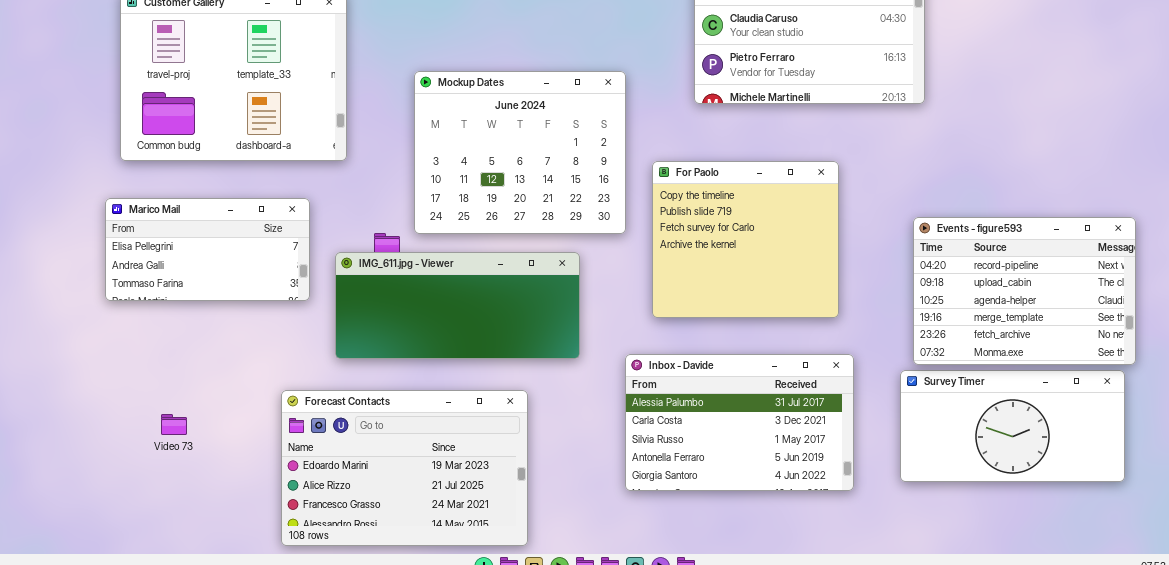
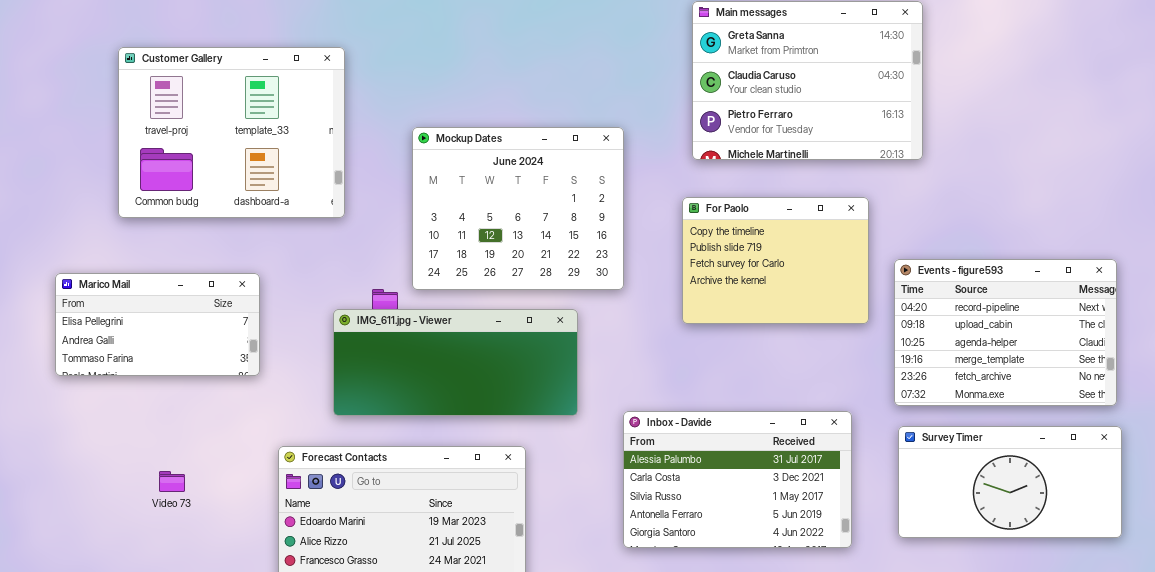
For Paolo: [652,161,839,318] -> [682,197,869,324], moved, resized
Marico Mail: [105,198,310,301] -> [55,273,260,376], moved
Events - figure593: [913,217,1136,365] -> [894,259,1117,406], moved

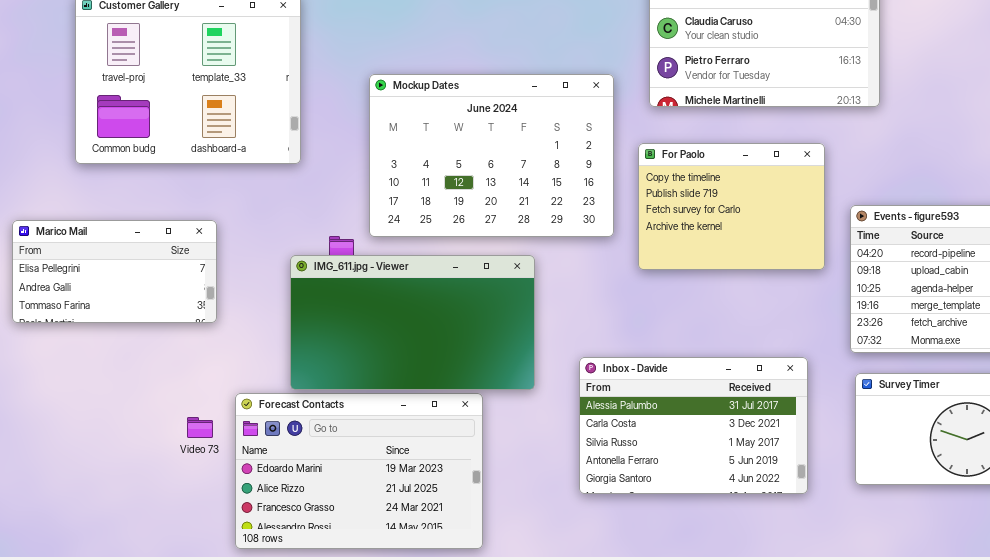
Mockup Dates: [412,127,624,290] -> [369,74,614,237], resized
IMG_611.jpg - Viewer: [333,309,578,416] -> [290,255,535,390], resized
Video 73: [159,471,185,492] -> [187,417,213,438], moved

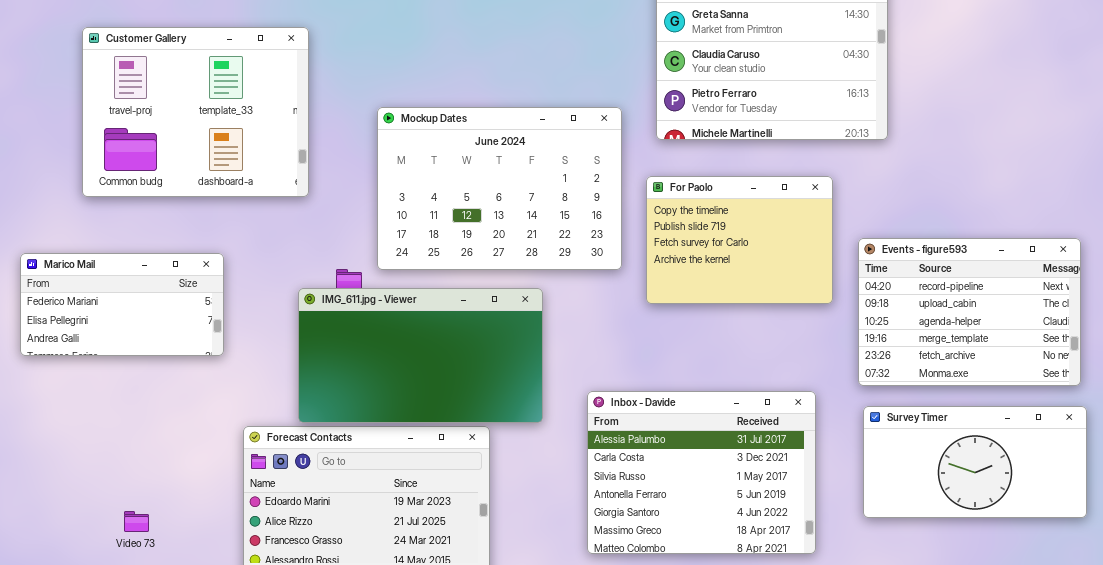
Marico Mail: [12,220,217,323] -> [20,253,224,356], scrolled up 1 row
Inbox - Davide: [579,357,808,494] -> [587,391,816,554], resized
Video 73: [187,417,213,438] -> [124,511,149,532], moved

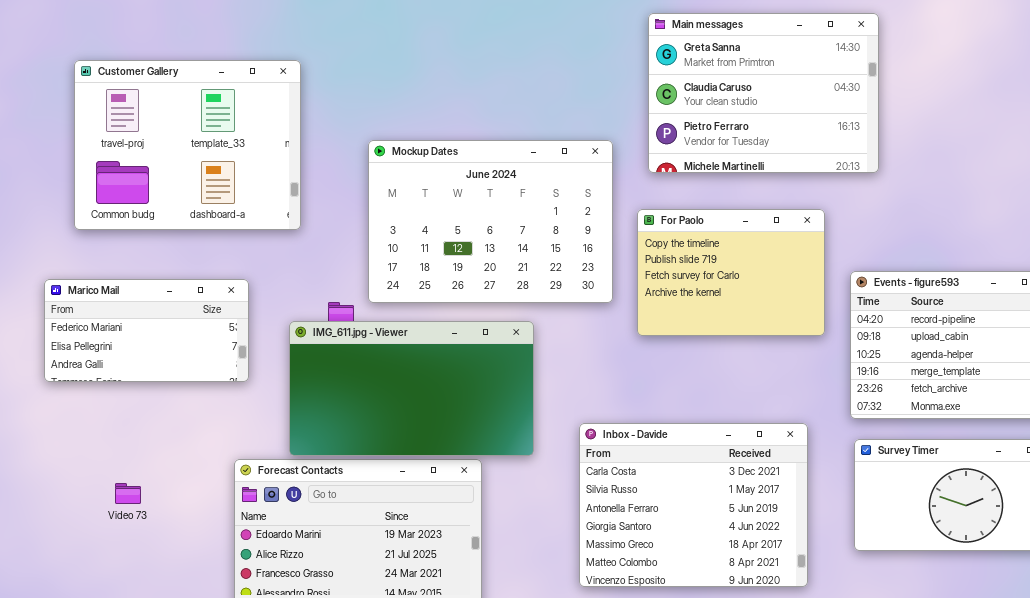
Marico Mail: [20,253,224,356] -> [44,279,249,382], moved
Inbox - Davide: [587,391,816,554] -> [579,423,808,587], scrolled down 1 row
Video 73: [124,511,149,532] -> [115,483,141,504], moved

